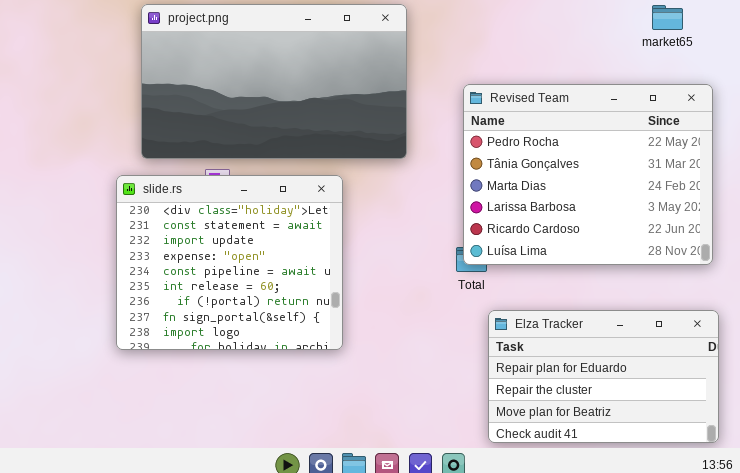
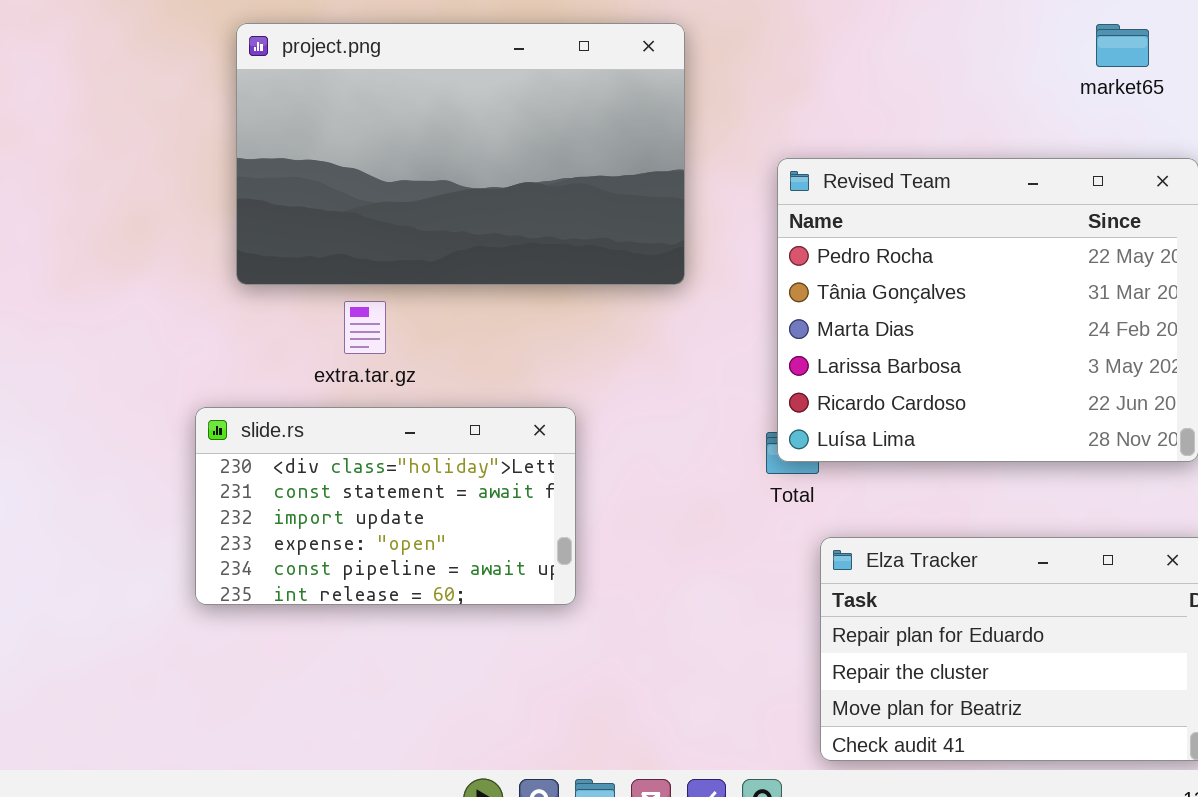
slide.rs: [116,175,343,350] -> [195,407,576,605], resized

